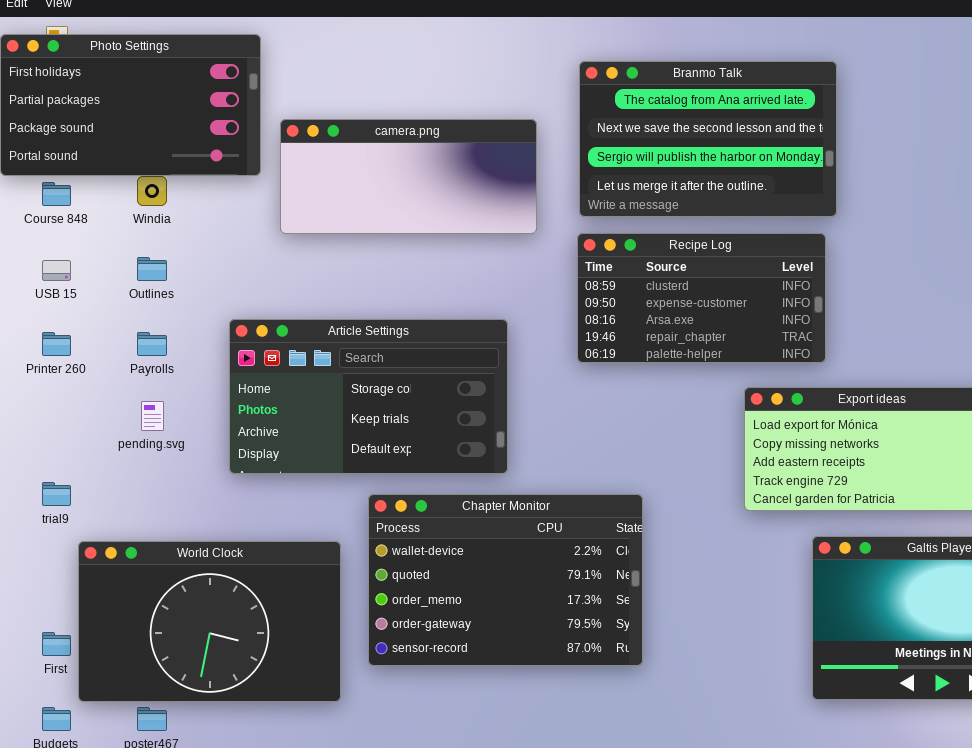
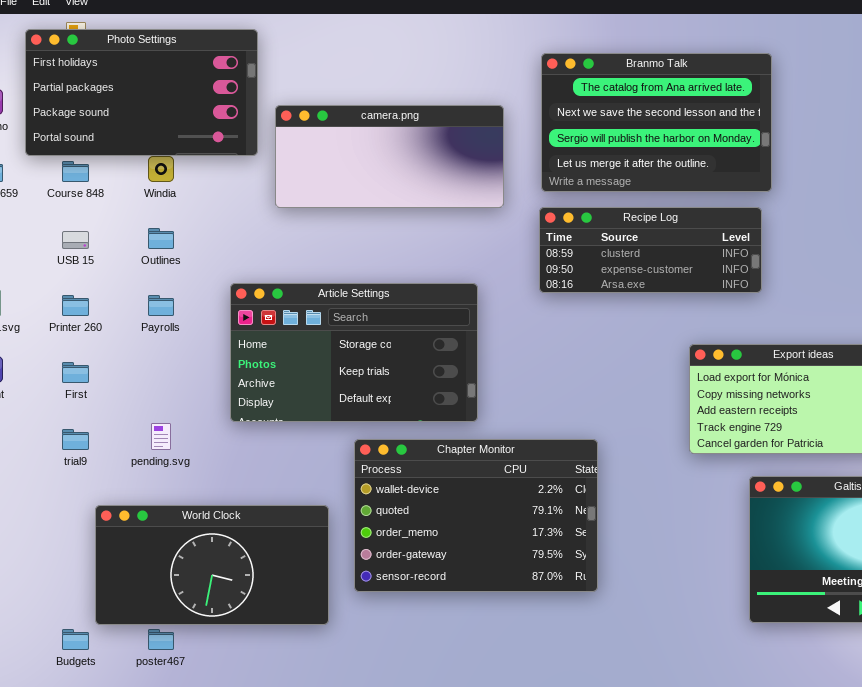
Recipe Log: [577,233,826,363] -> [539,207,762,293], resized
pending.svg: [141,401,164,431] -> [151,423,171,450], moved
World Clock: [78,541,341,702] -> [95,505,329,625], resized
First: [42,632,71,656] -> [62,362,89,383], moved

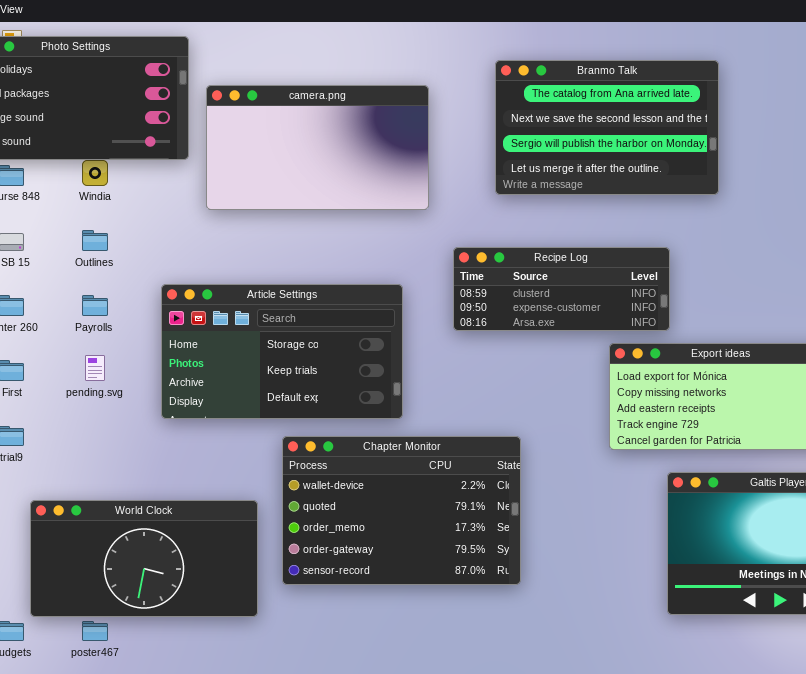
Branmo Talk: [541,53,772,192] -> [495,60,719,195], moved
camera.png: [275,105,504,208] -> [206,85,429,210], resized
Recipe Log: [539,207,762,293] -> [453,247,670,331], moved
pending.svg: [151,423,171,450] -> [85,355,105,381], moved

